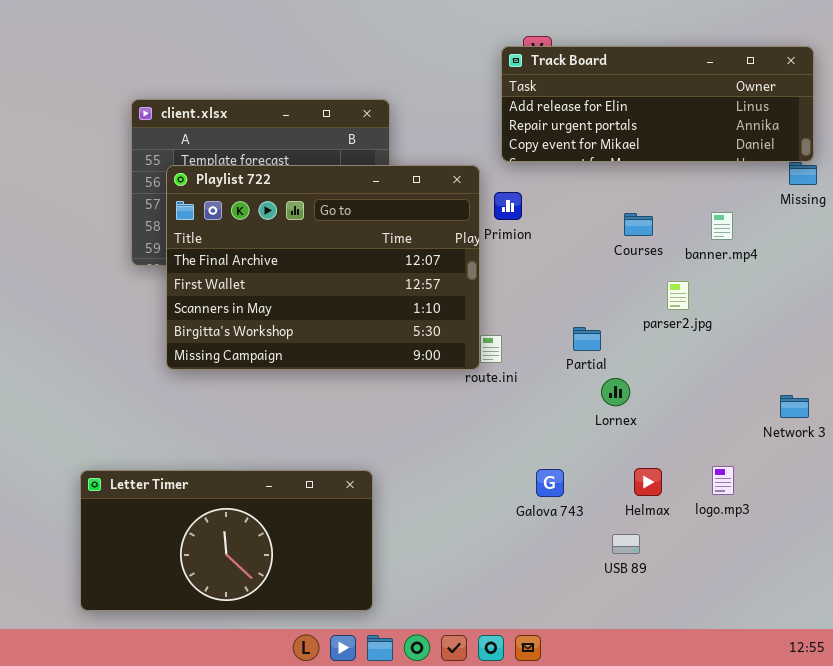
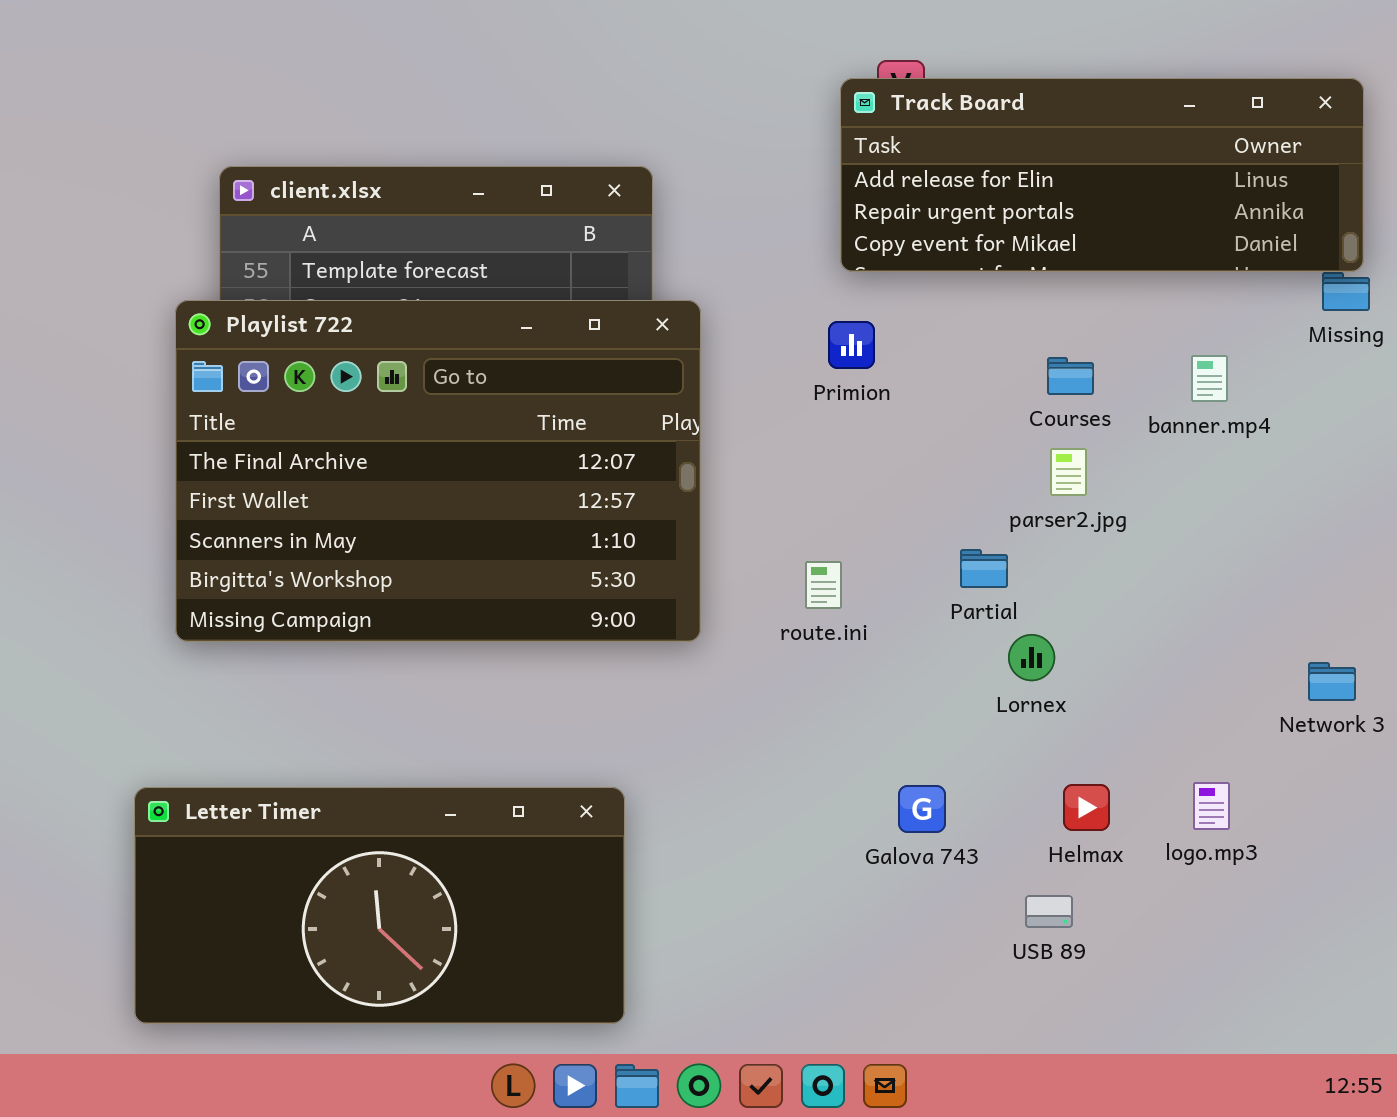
Playlist 722: [166,165,480,370] -> [175,300,701,642], moved
parser2.jpg: [667,281,689,310] -> [1050,448,1087,496], moved

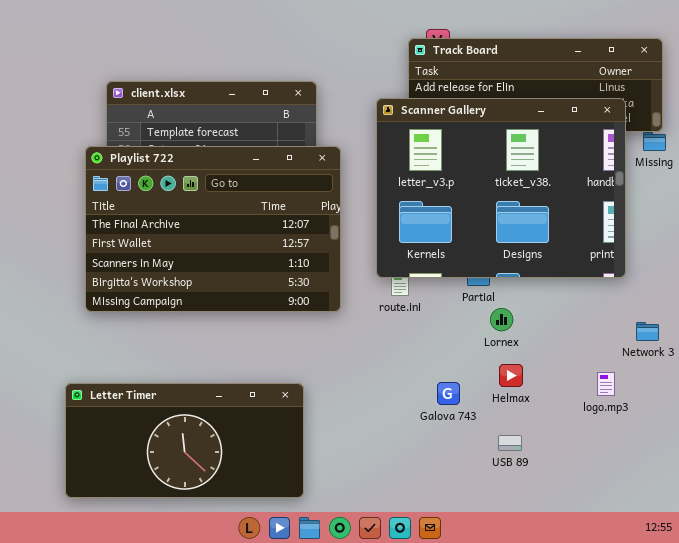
Scanner Gallery: none -> [376,98,626,278], opened
logo.mp3: [1193,782,1230,830] -> [597,372,615,396], moved
Helmax: [1063,784,1110,831] -> [499,364,523,387], moved

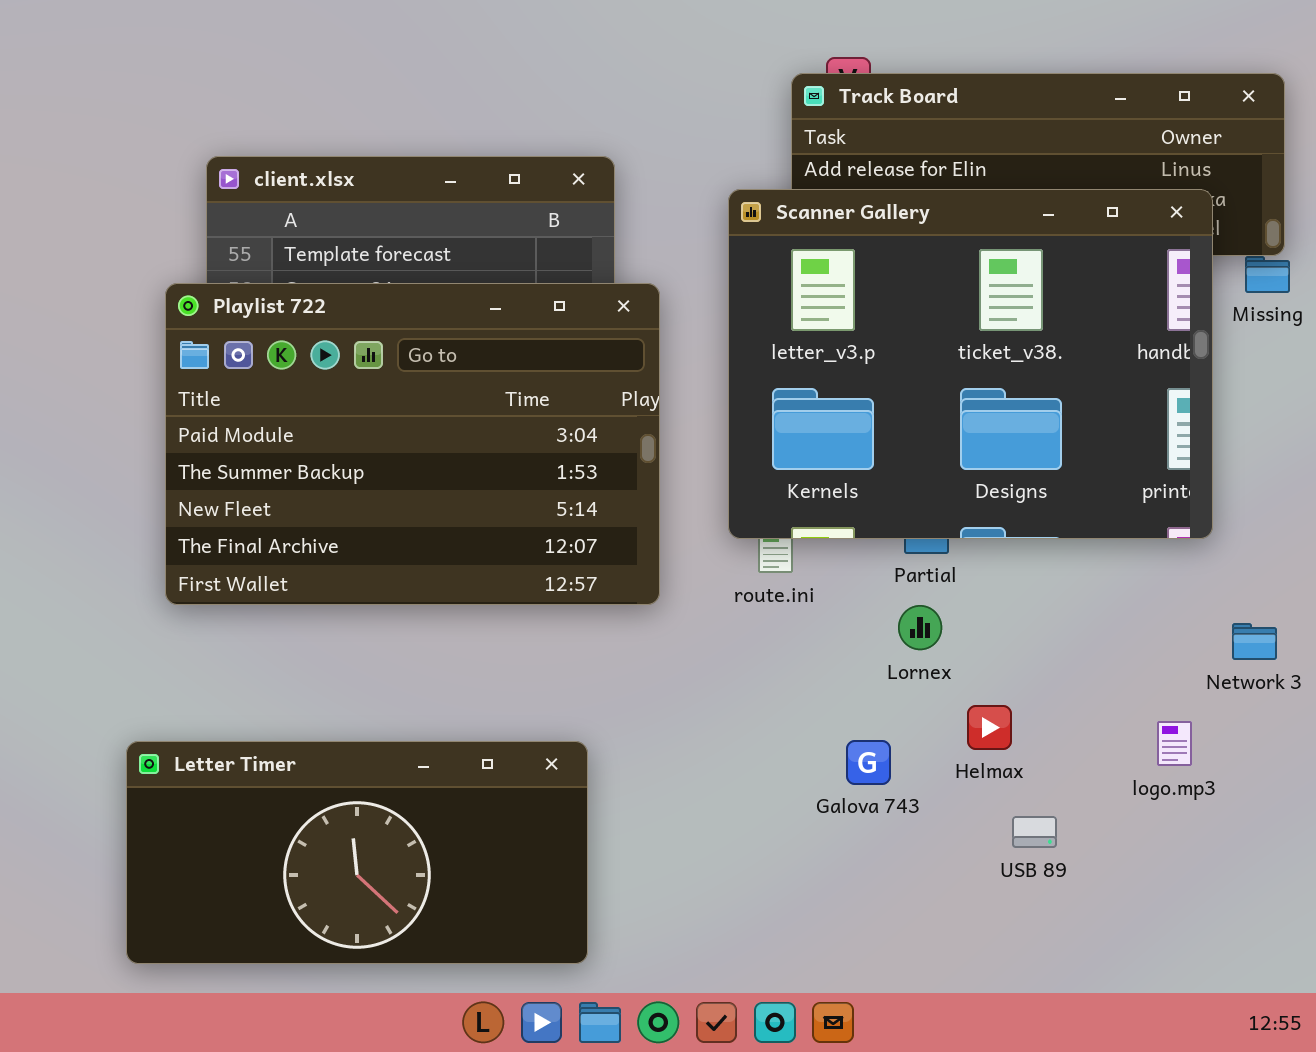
Playlist 722: [85,146,341,312] -> [165,283,660,605], scrolled up 3 rows
Lornex: [490,308,513,331] -> [898,605,942,650], moved
USB 89: [498,435,522,451] -> [1012,816,1057,848], moved

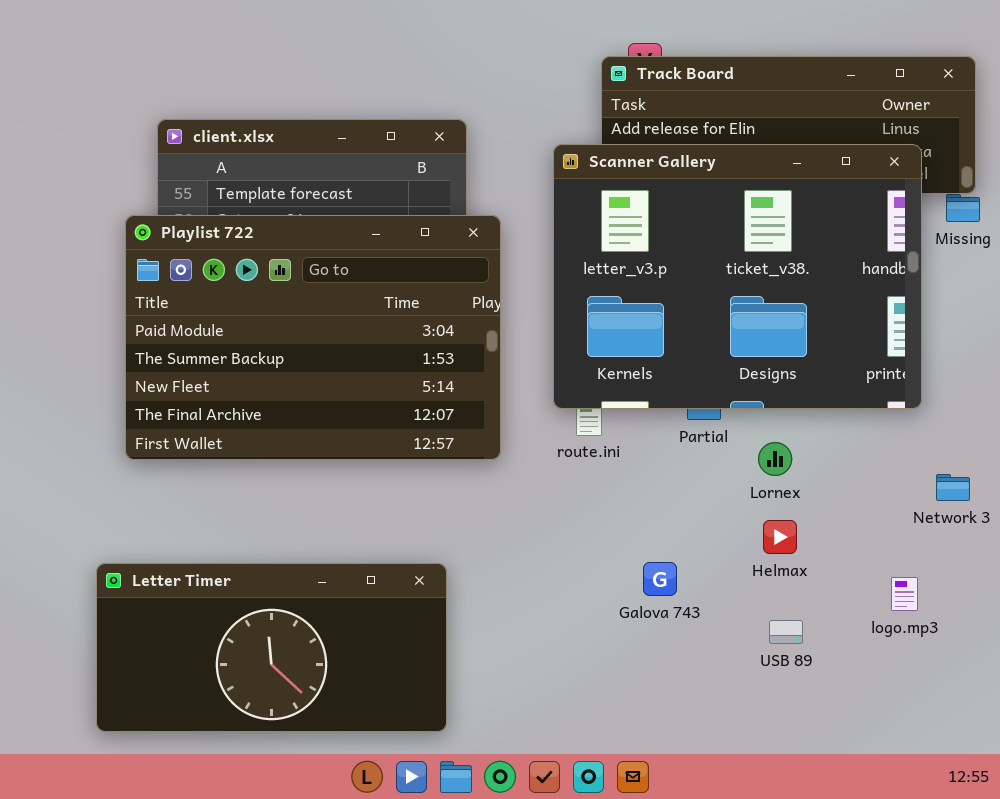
Lornex: [898,605,942,650] -> [758,442,792,476], moved
Helmax: [967,705,1012,750] -> [763,520,797,554], moved
logo.mp3: [1157,721,1192,766] -> [891,577,918,611], moved

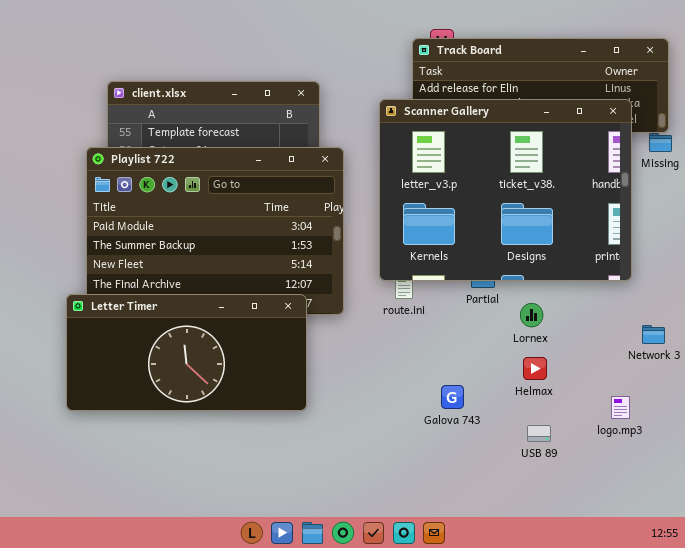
Letter Timer: [96,563,447,732] -> [66,294,307,411], moved

